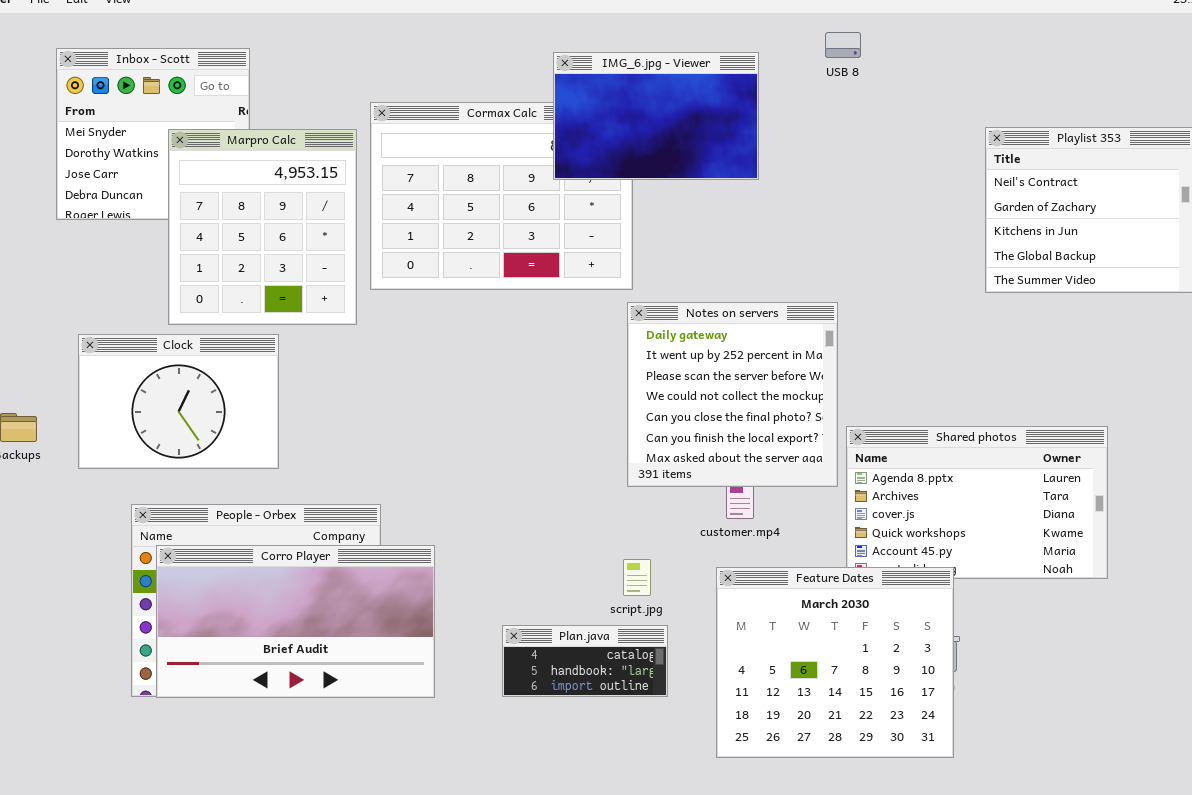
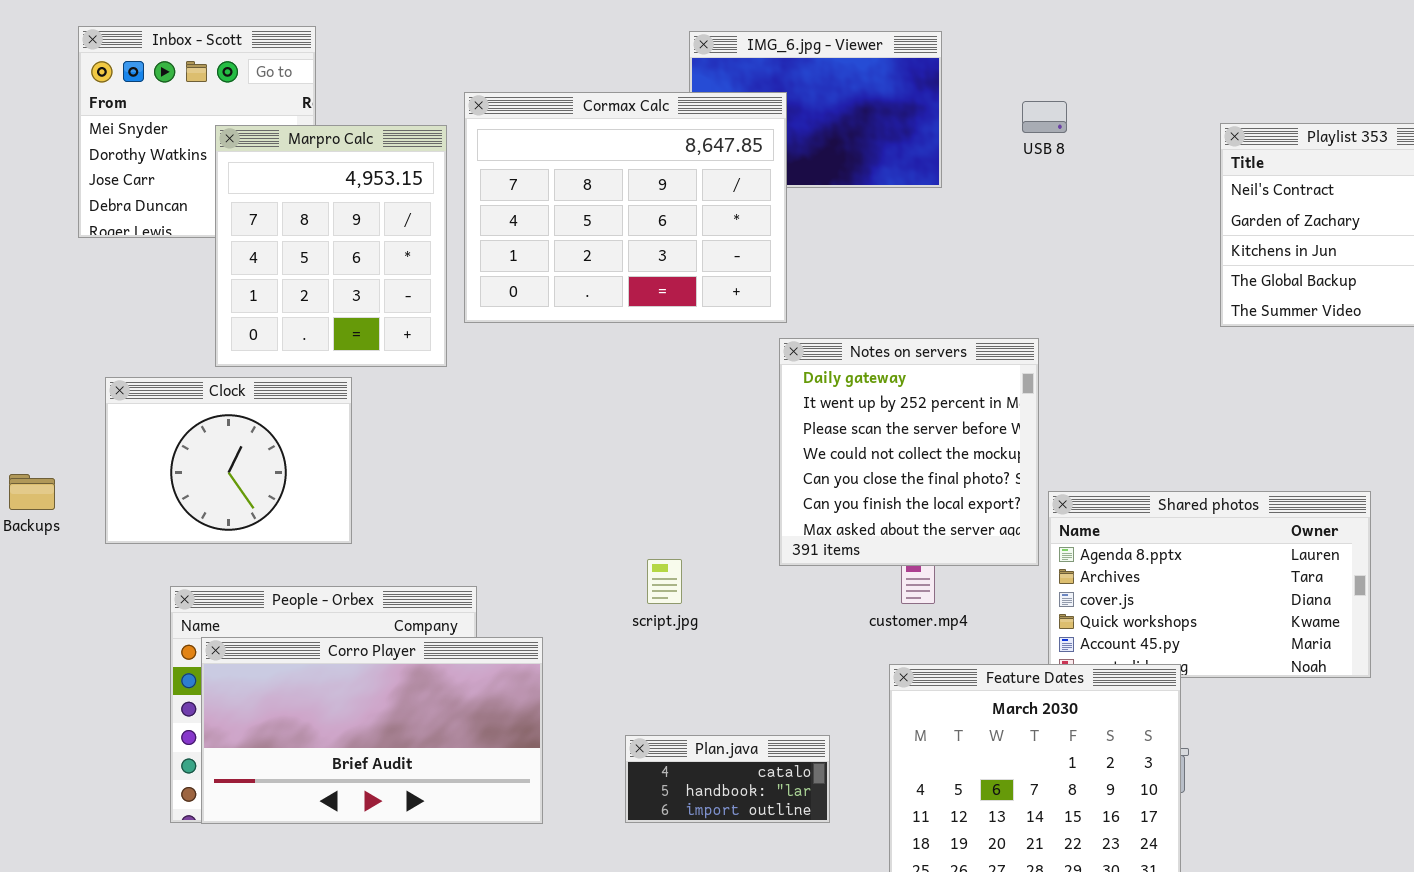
USB 8: [825,32,861,58] -> [1022,101,1067,133], moved
Cormax Calc: [370,102,633,290] -> [464,92,787,323], raised
script.jpg: [623,559,651,596] -> [647,559,682,604], moved

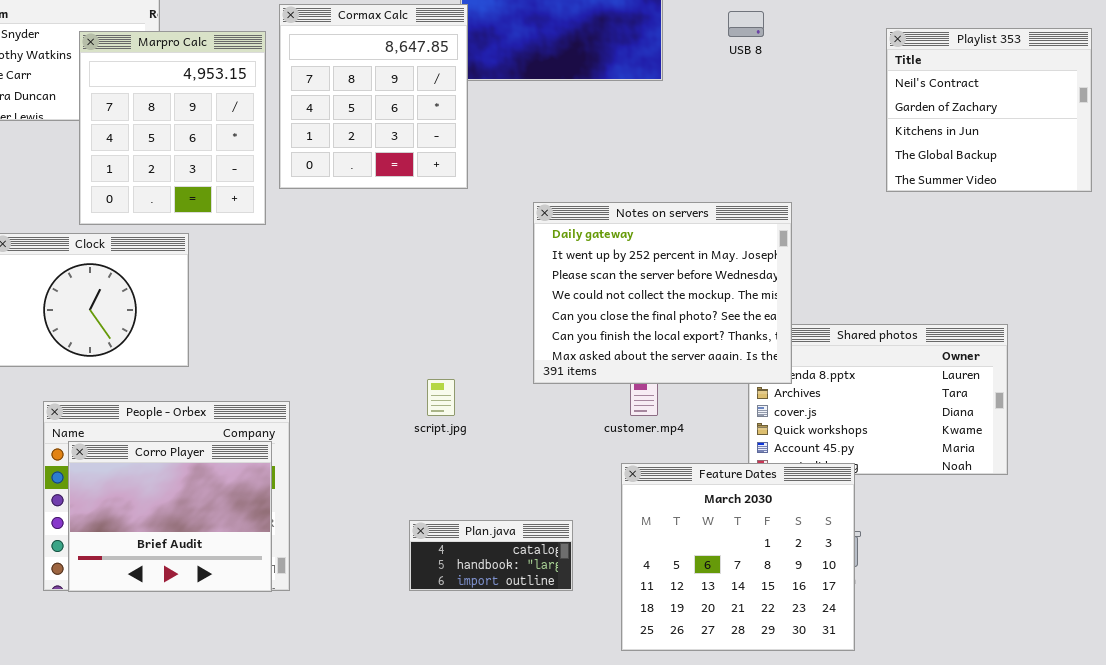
Cormax Calc: [464,92,787,323] -> [279,4,468,189], resized
Notes on servers: [779,338,1039,566] -> [533,202,792,384], resized
Corro Player: [201,637,543,824] -> [68,441,272,592], resized

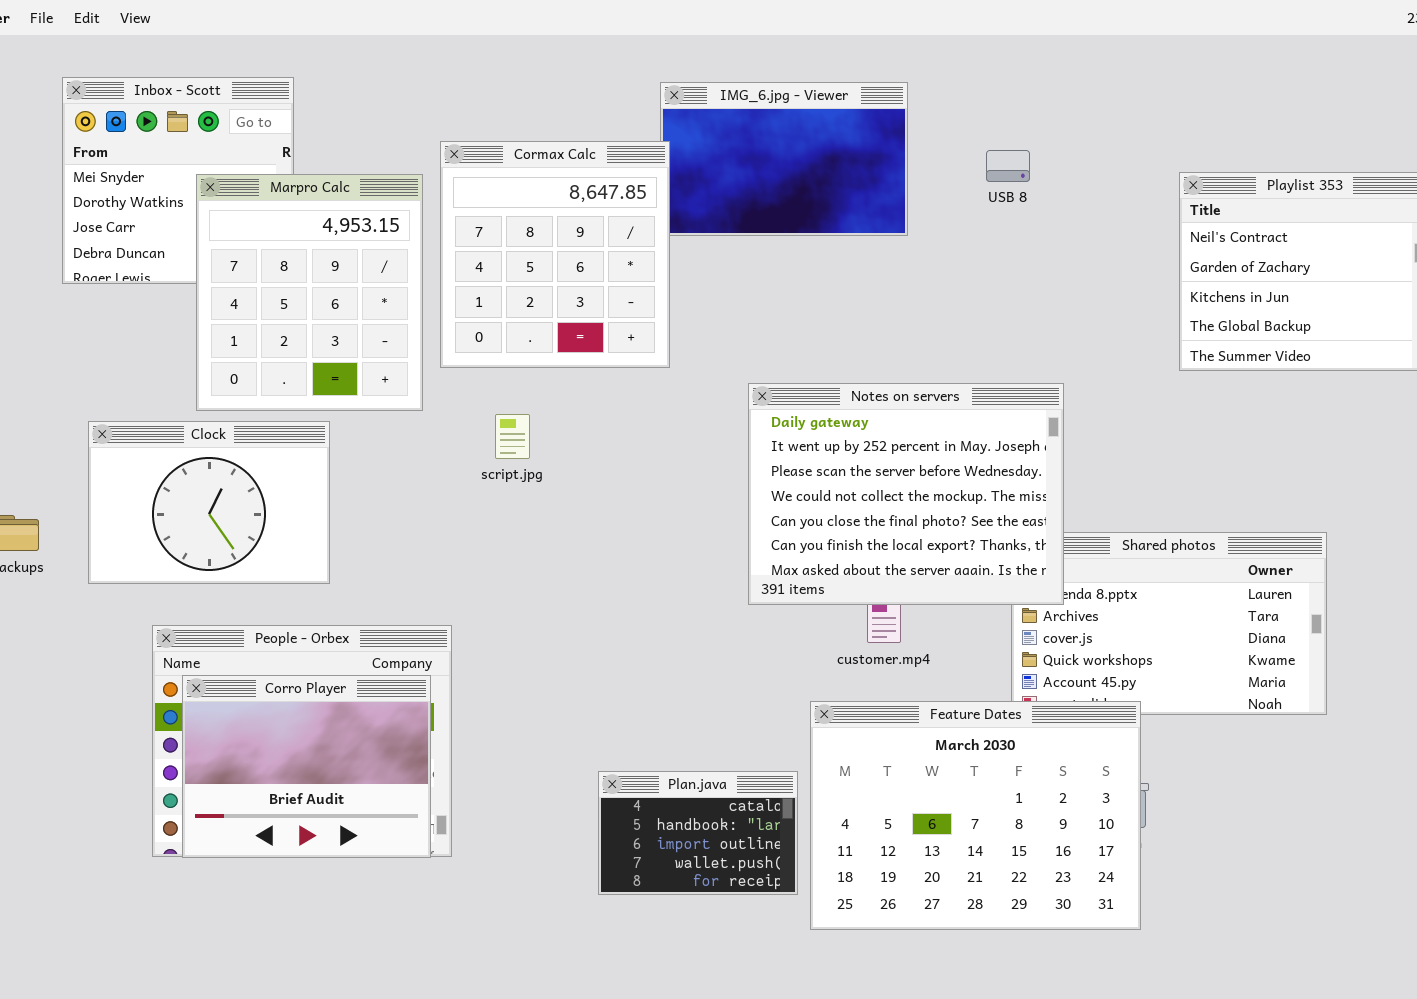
script.jpg: [427,379,455,416] -> [495,414,530,459], moved
Feature Dates: [621,463,855,651] -> [810,701,1141,930], resized
Plan.java: [409,520,573,591] -> [598,771,798,895], resized

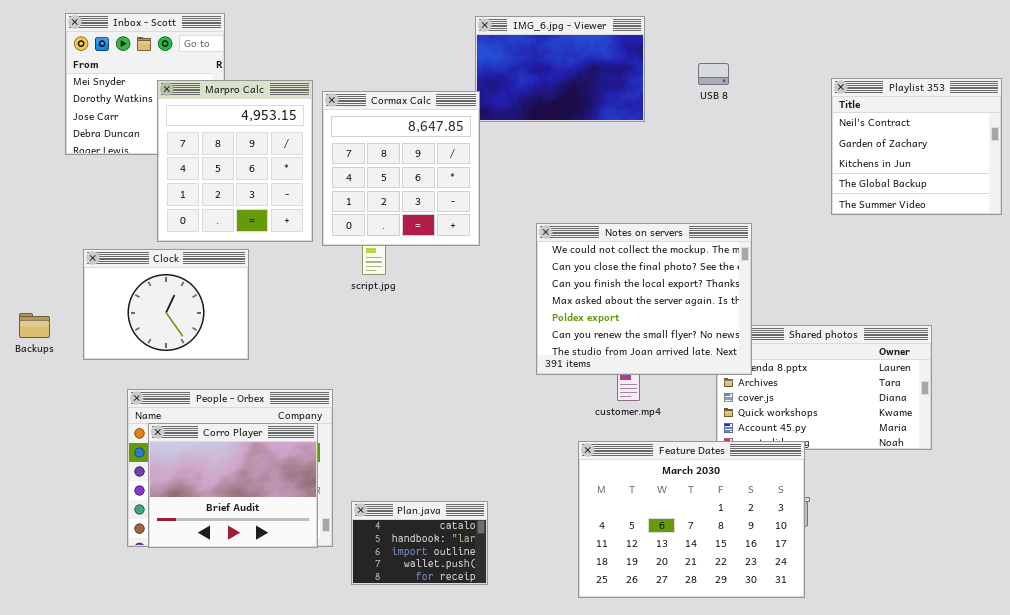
Cormax Calc: [440,141,670,368] -> [322,91,480,246], moved
Notes on servers: [748,383,1064,605] -> [536,223,752,375], scrolled down 3 rows
Plan.java: [598,771,798,895] -> [351,501,488,585], moved

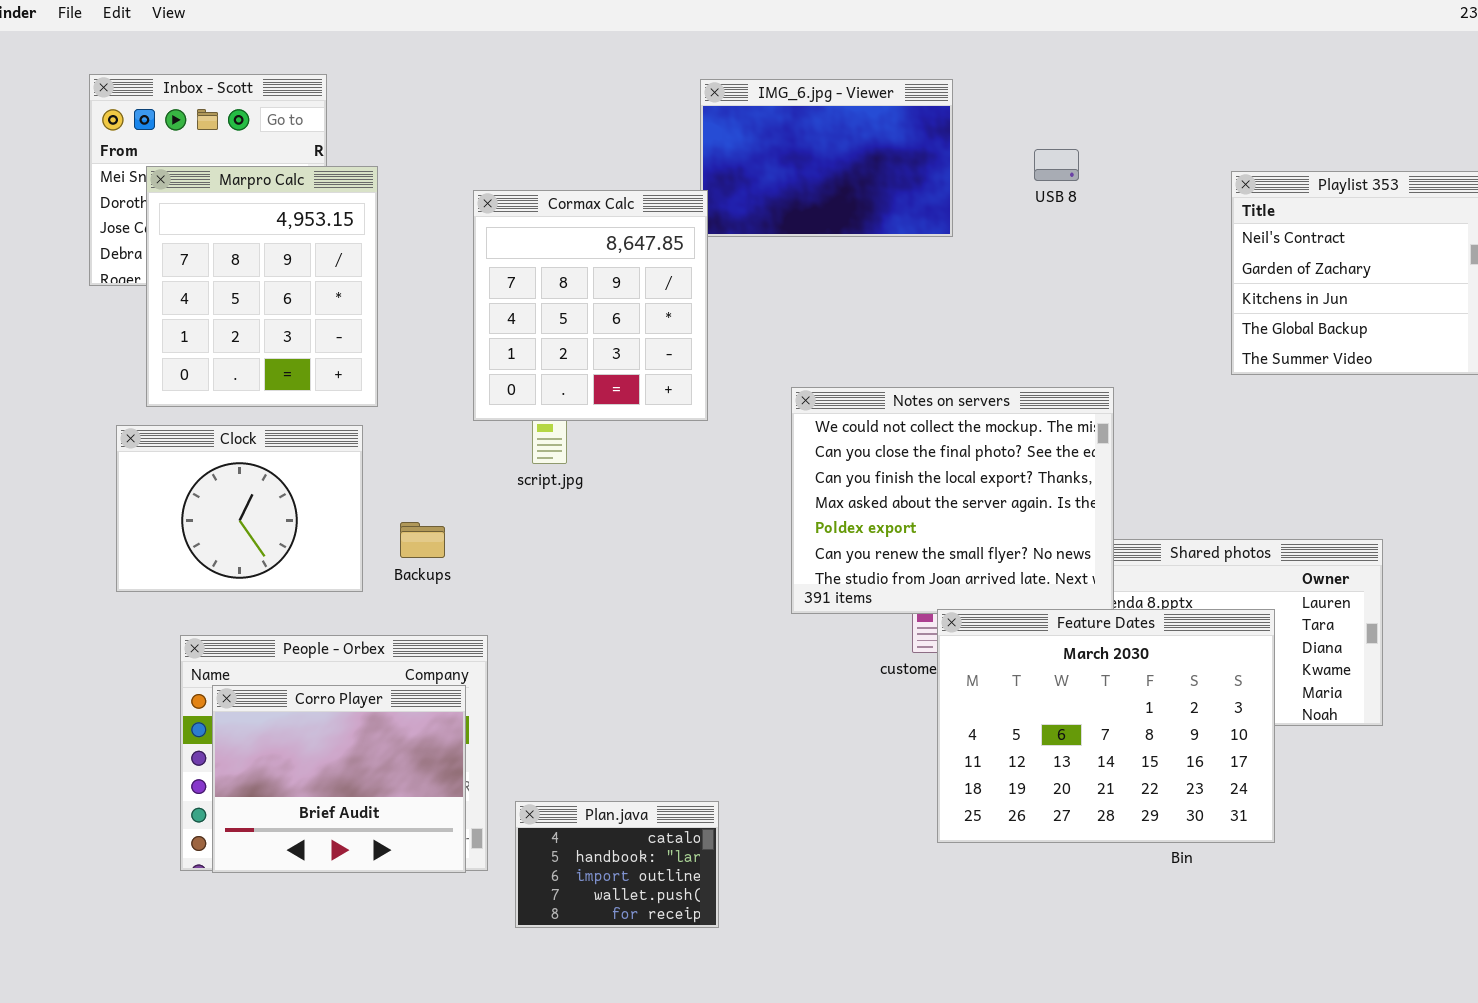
Marpro Calc: [157,80,313,242] -> [146,166,378,407], moved
Backups: [19,313,50,338] -> [400,522,445,558], moved
Feature Dates: [578,441,805,598] -> [937,609,1275,843], moved

